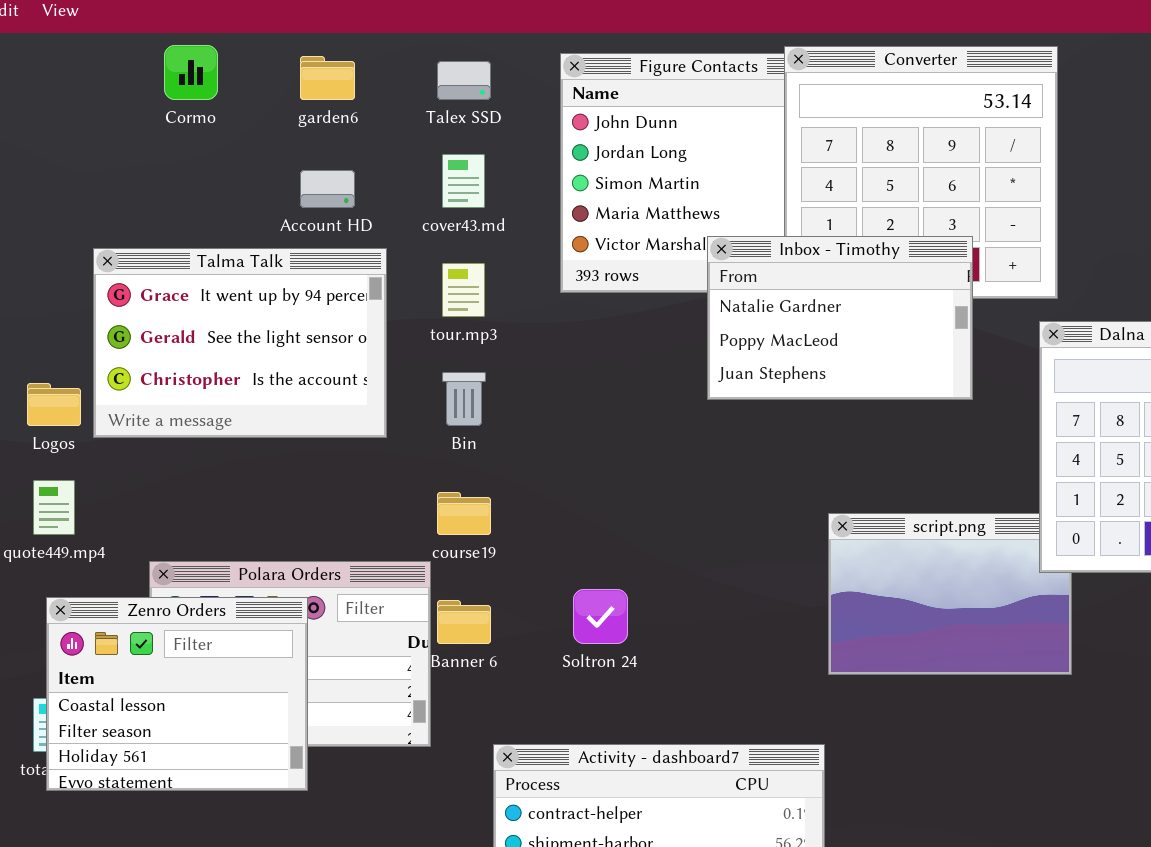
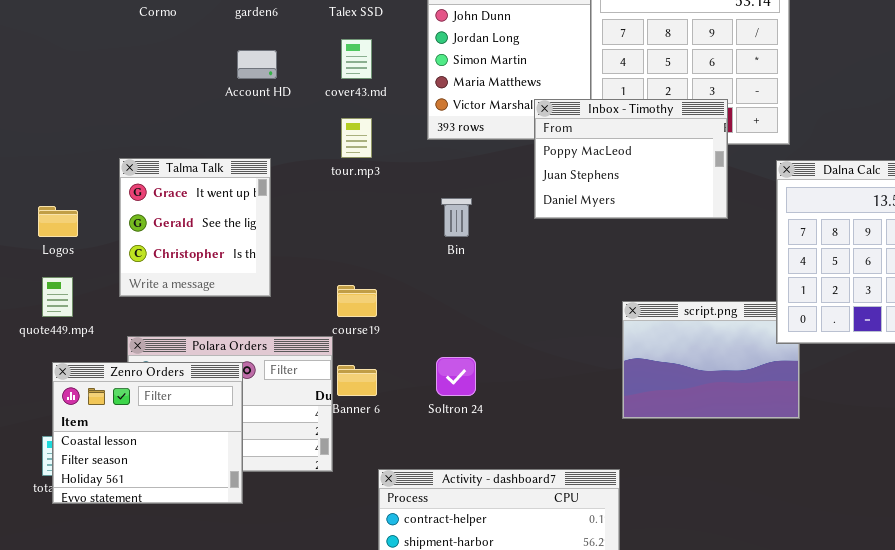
Inbox - Timothy: [707,236,973,400] -> [534,99,728,219], scrolled down 1 row
Talma Talk: [93,248,387,438] -> [119,158,271,297], moved, resized
Bin: [442,372,486,426] -> [441,198,472,237], moved

